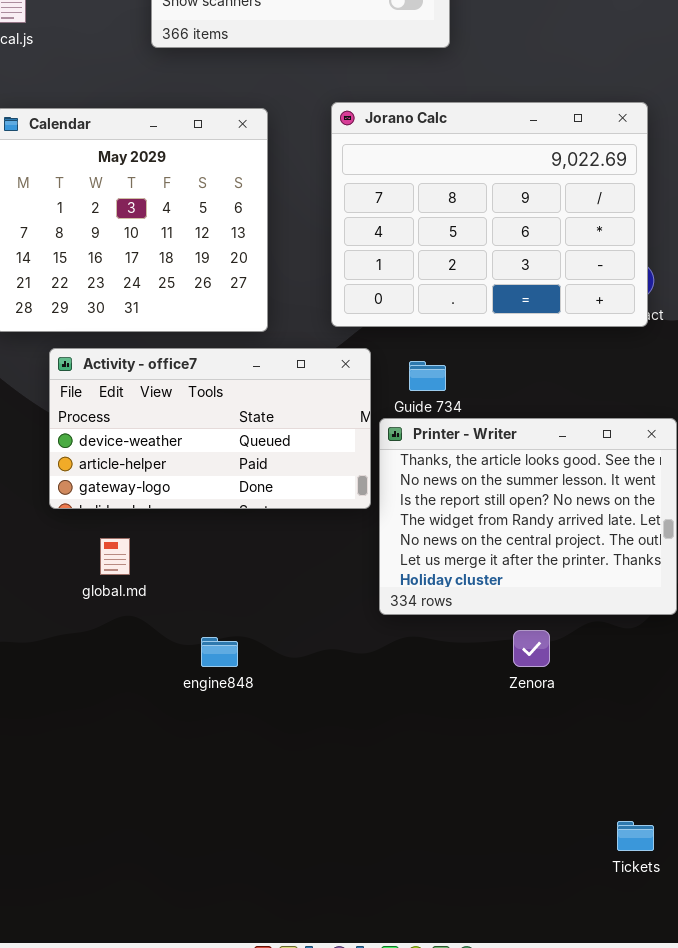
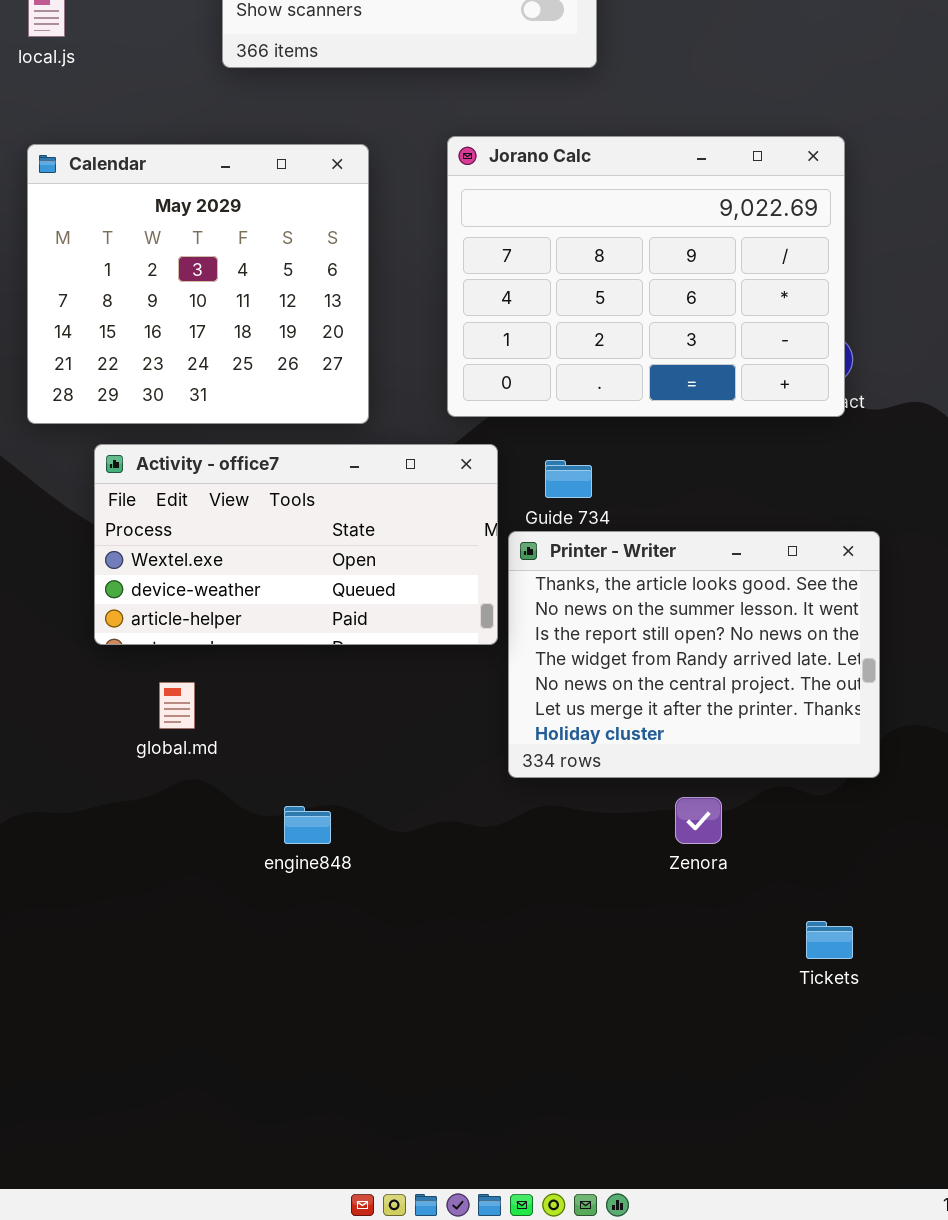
Activity - office7: [49,348,371,509] -> [94,444,498,645], scrolled up 1 row
Tickets: [617,821,654,851] -> [806,921,853,959], moved

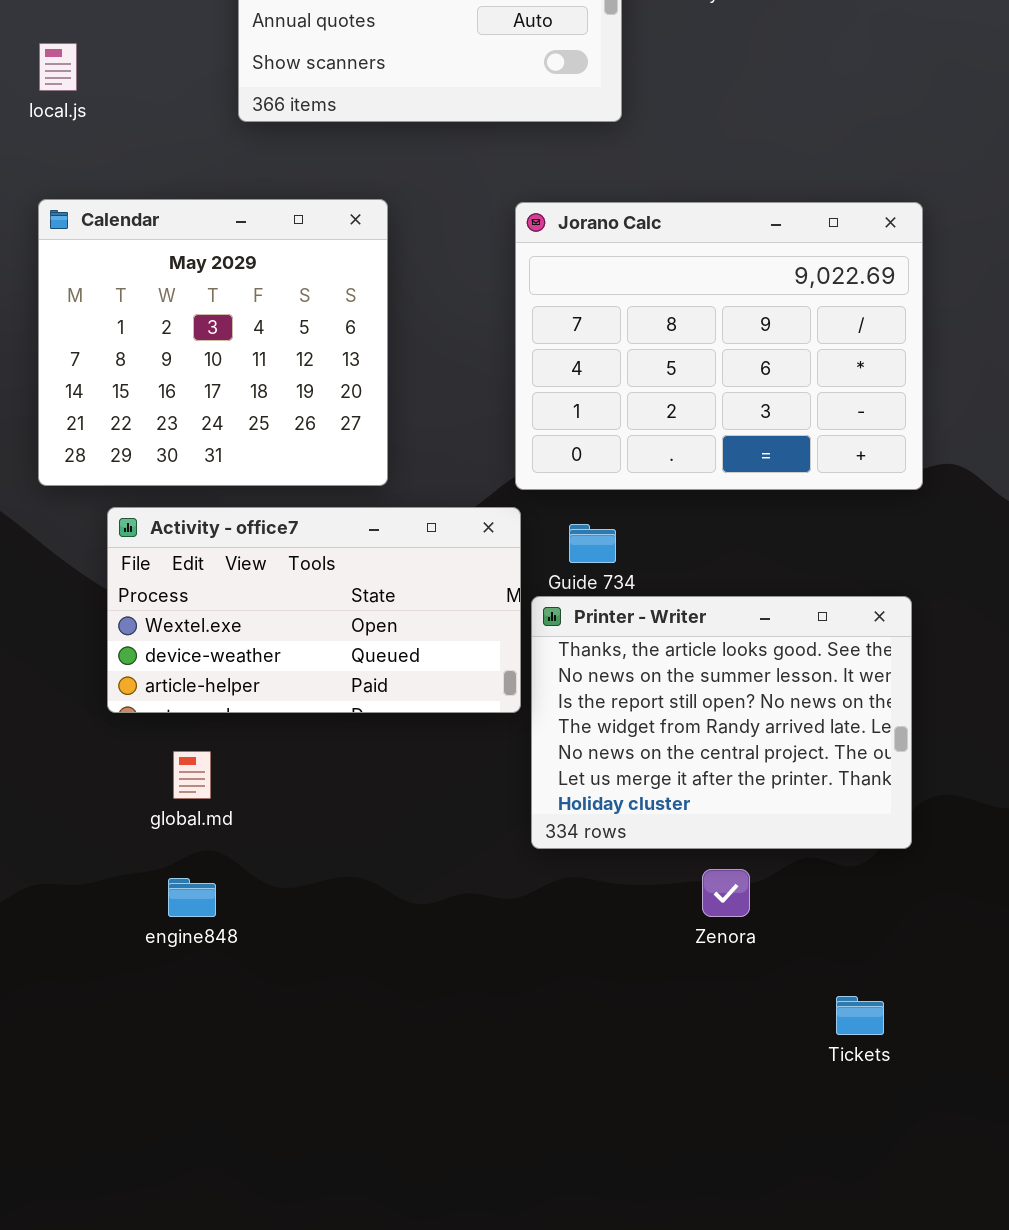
Jorano Calc: [447,136,845,417] -> [515,202,923,490], moved
engine848: [284,806,331,844] -> [168,878,216,917], moved

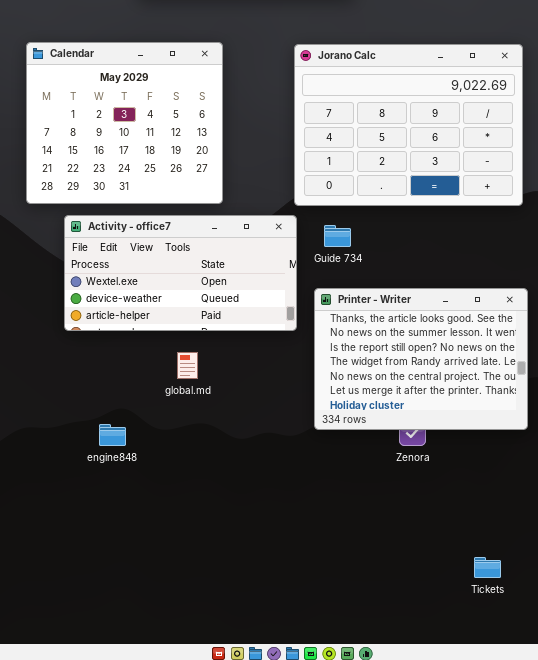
Printer - Writer: [531,596,912,849] -> [314,288,528,430], moved
global.md: [173,751,211,799] -> [177,352,198,379], moved
Tickets: [836,996,884,1035] -> [474,557,501,578], moved

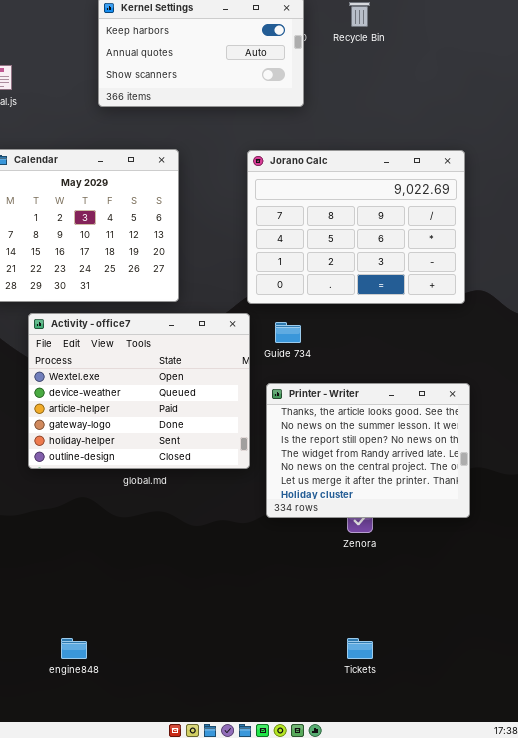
Activity - office7: [64,215,297,331] -> [28,313,250,469], resized
engine848: [99,424,126,446] -> [61,638,87,659], moved
Tickets: [474,557,501,578] -> [347,638,373,659], moved

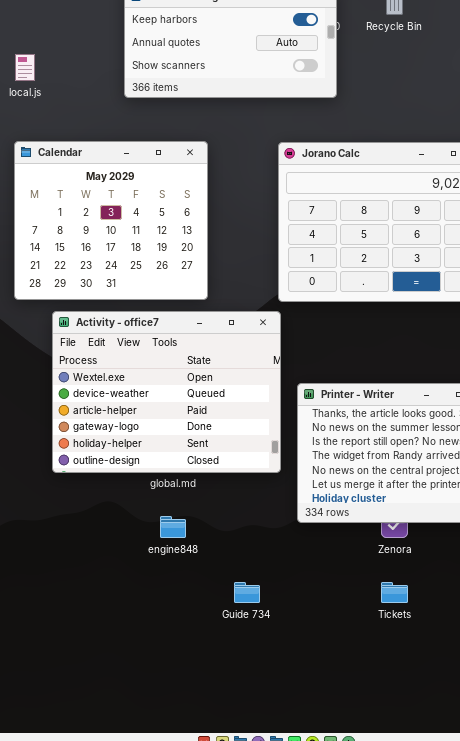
Guide 734: [275,322,301,343] -> [234,582,260,603], moved
engine848: [61,638,87,659] -> [160,516,186,538], moved
Tickets: [347,638,373,659] -> [381,582,408,603], moved

